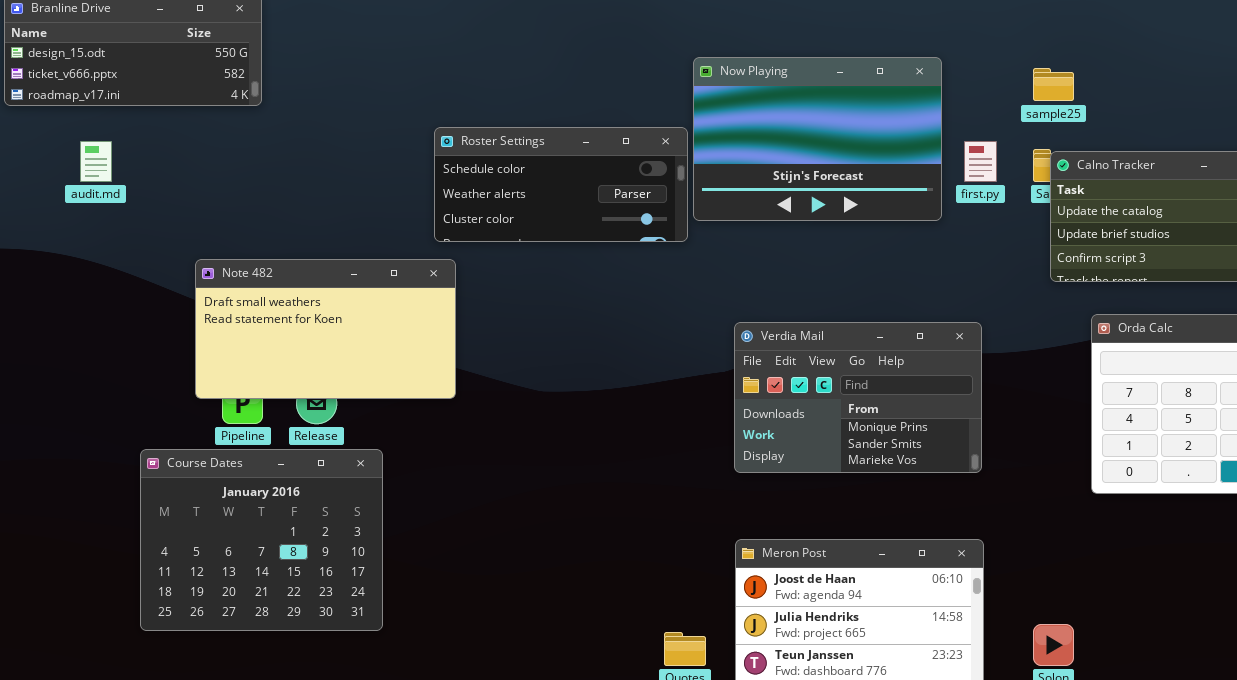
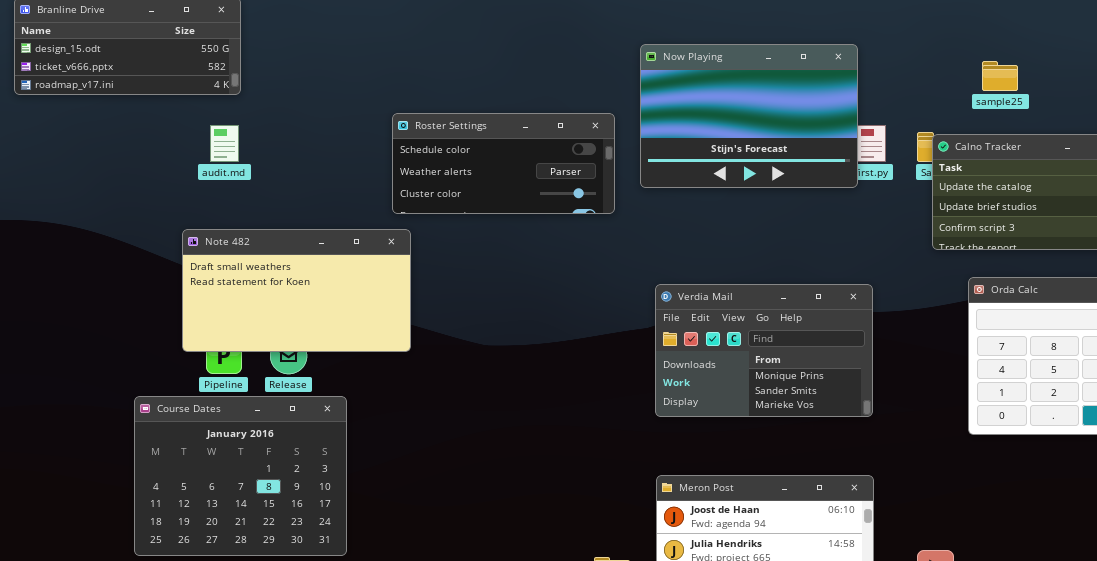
Now Playing: [693,57,942,221] -> [640,44,858,188], moved
sample25: [1033,68,1074,101] -> [982,61,1018,91], moved
audit.md: [80,141,112,182] -> [210,125,239,162], moved

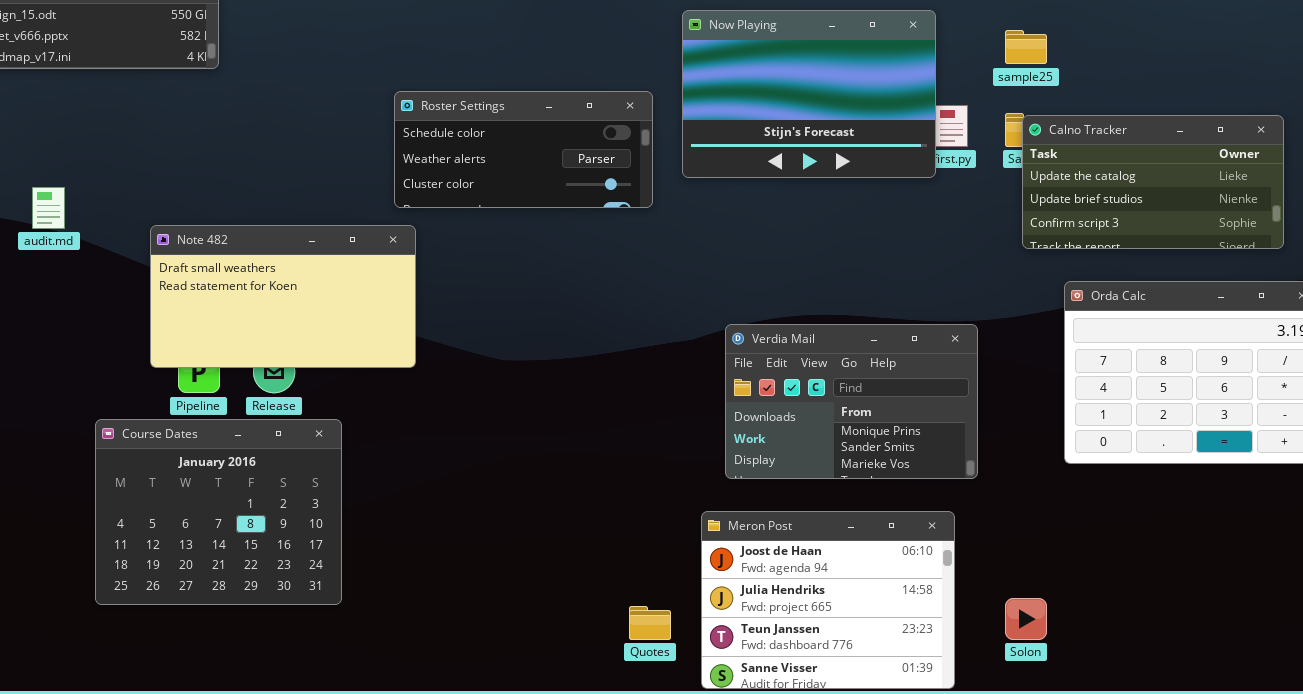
sample25: [982,61,1018,91] -> [1005,30,1047,64], moved
audit.md: [210,125,239,162] -> [32,187,65,229], moved
Verdia Mail: [655,284,873,417] -> [725,324,978,479], moved

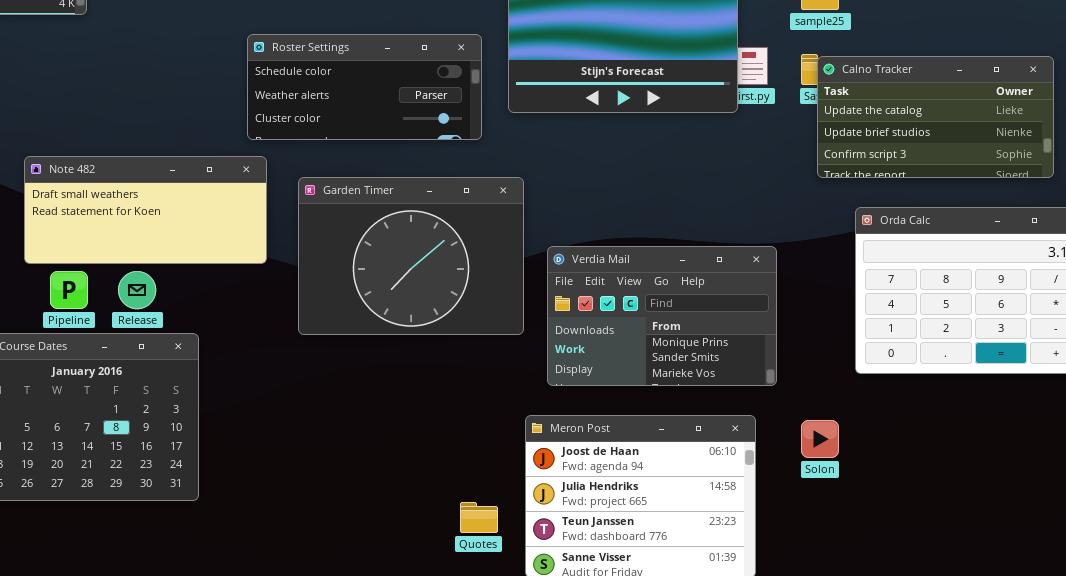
Note 482: [150,225,416,368] -> [24,156,267,264], resized
Garden Timer: none -> [298,177,524,335], opened
Solon: [1005,598,1047,640] -> [801,420,839,458], moved

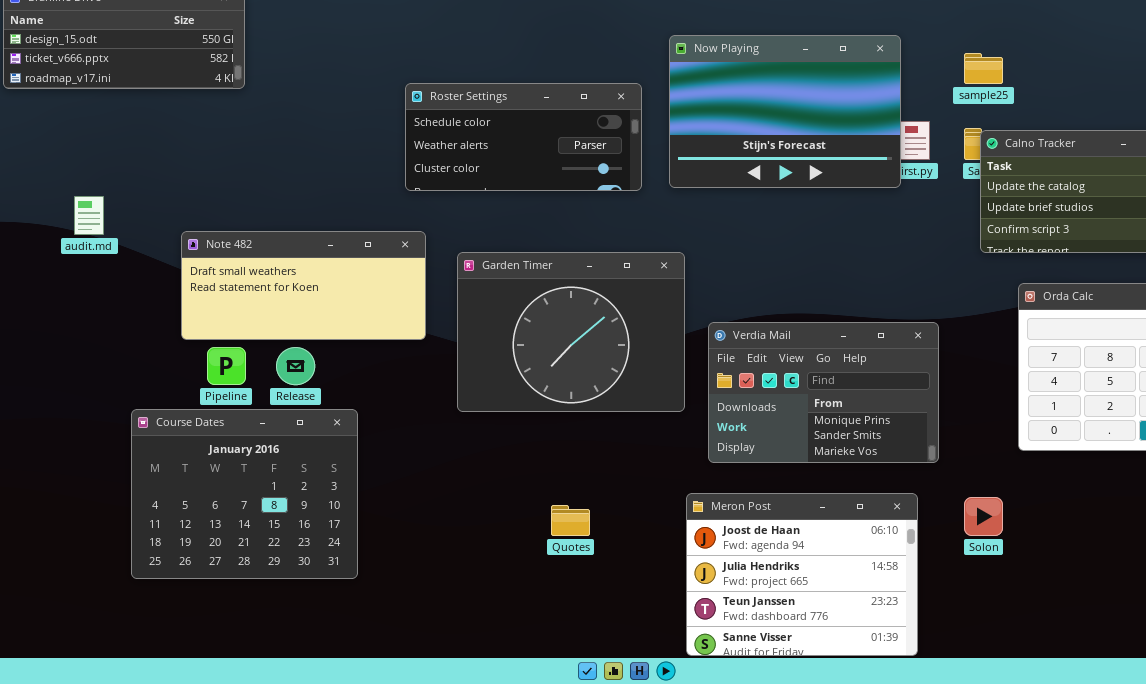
Roster Settings: [247,34,482,140] -> [405,83,642,191], moved
Quotes: [460,502,498,533] -> [551,505,590,536], moved

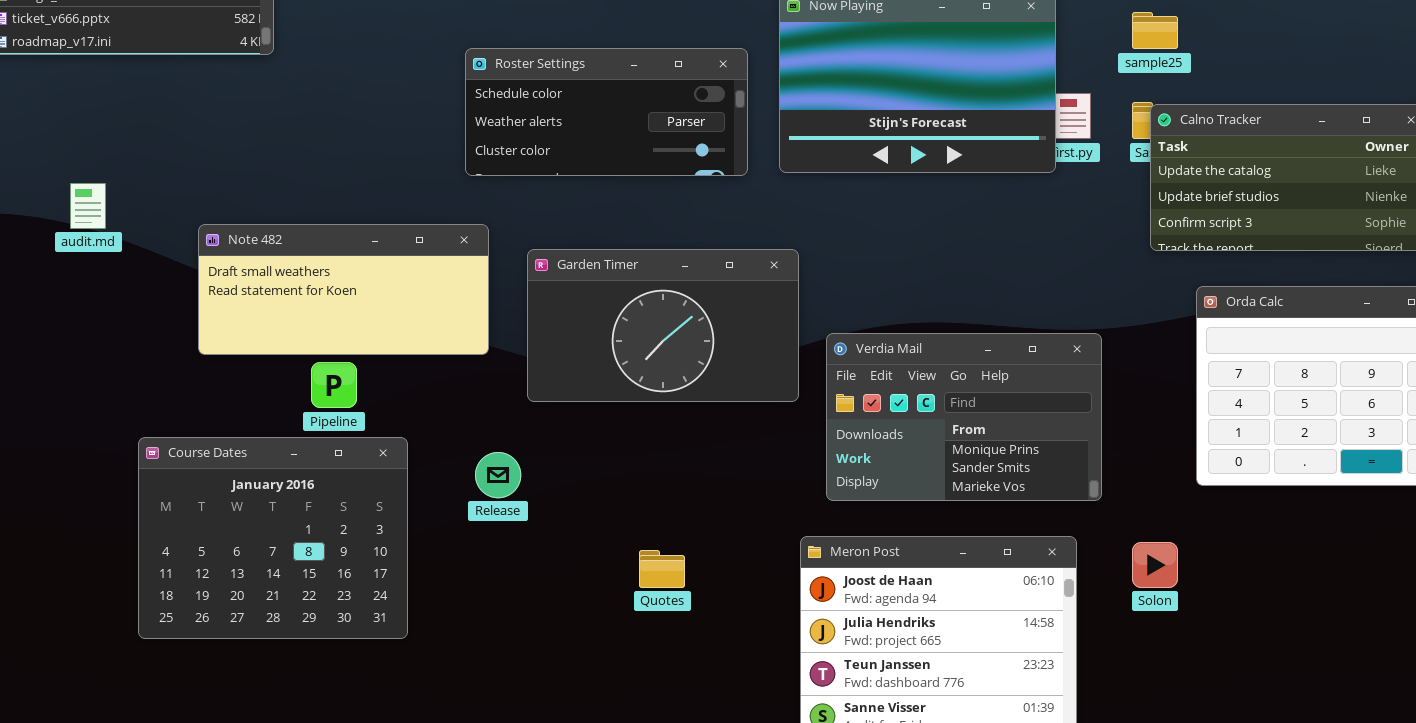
Garden Timer: [457,252,685,412] -> [527,249,799,402], resized
Pipeline: [207,347,246,385] -> [311,362,357,408], moved
Release: [276,347,315,385] -> [475,452,521,498], moved

